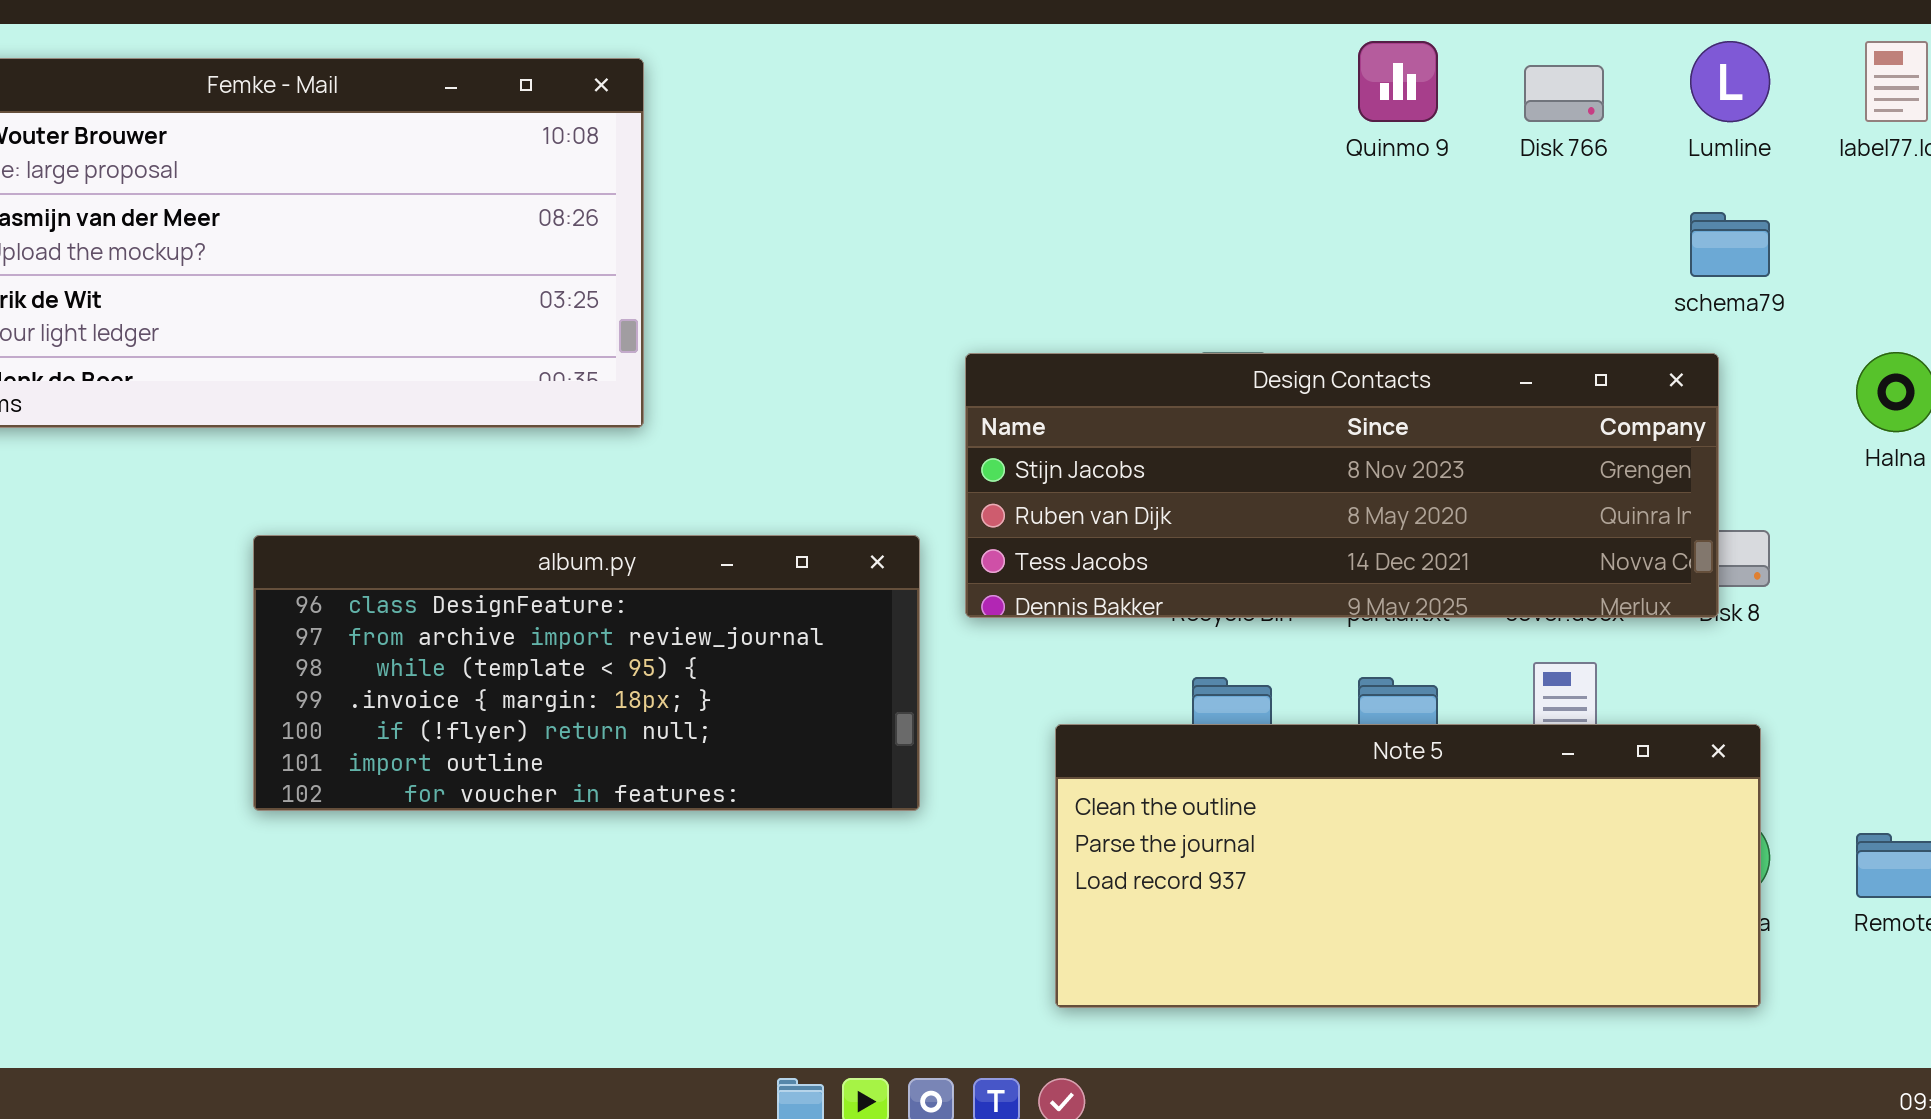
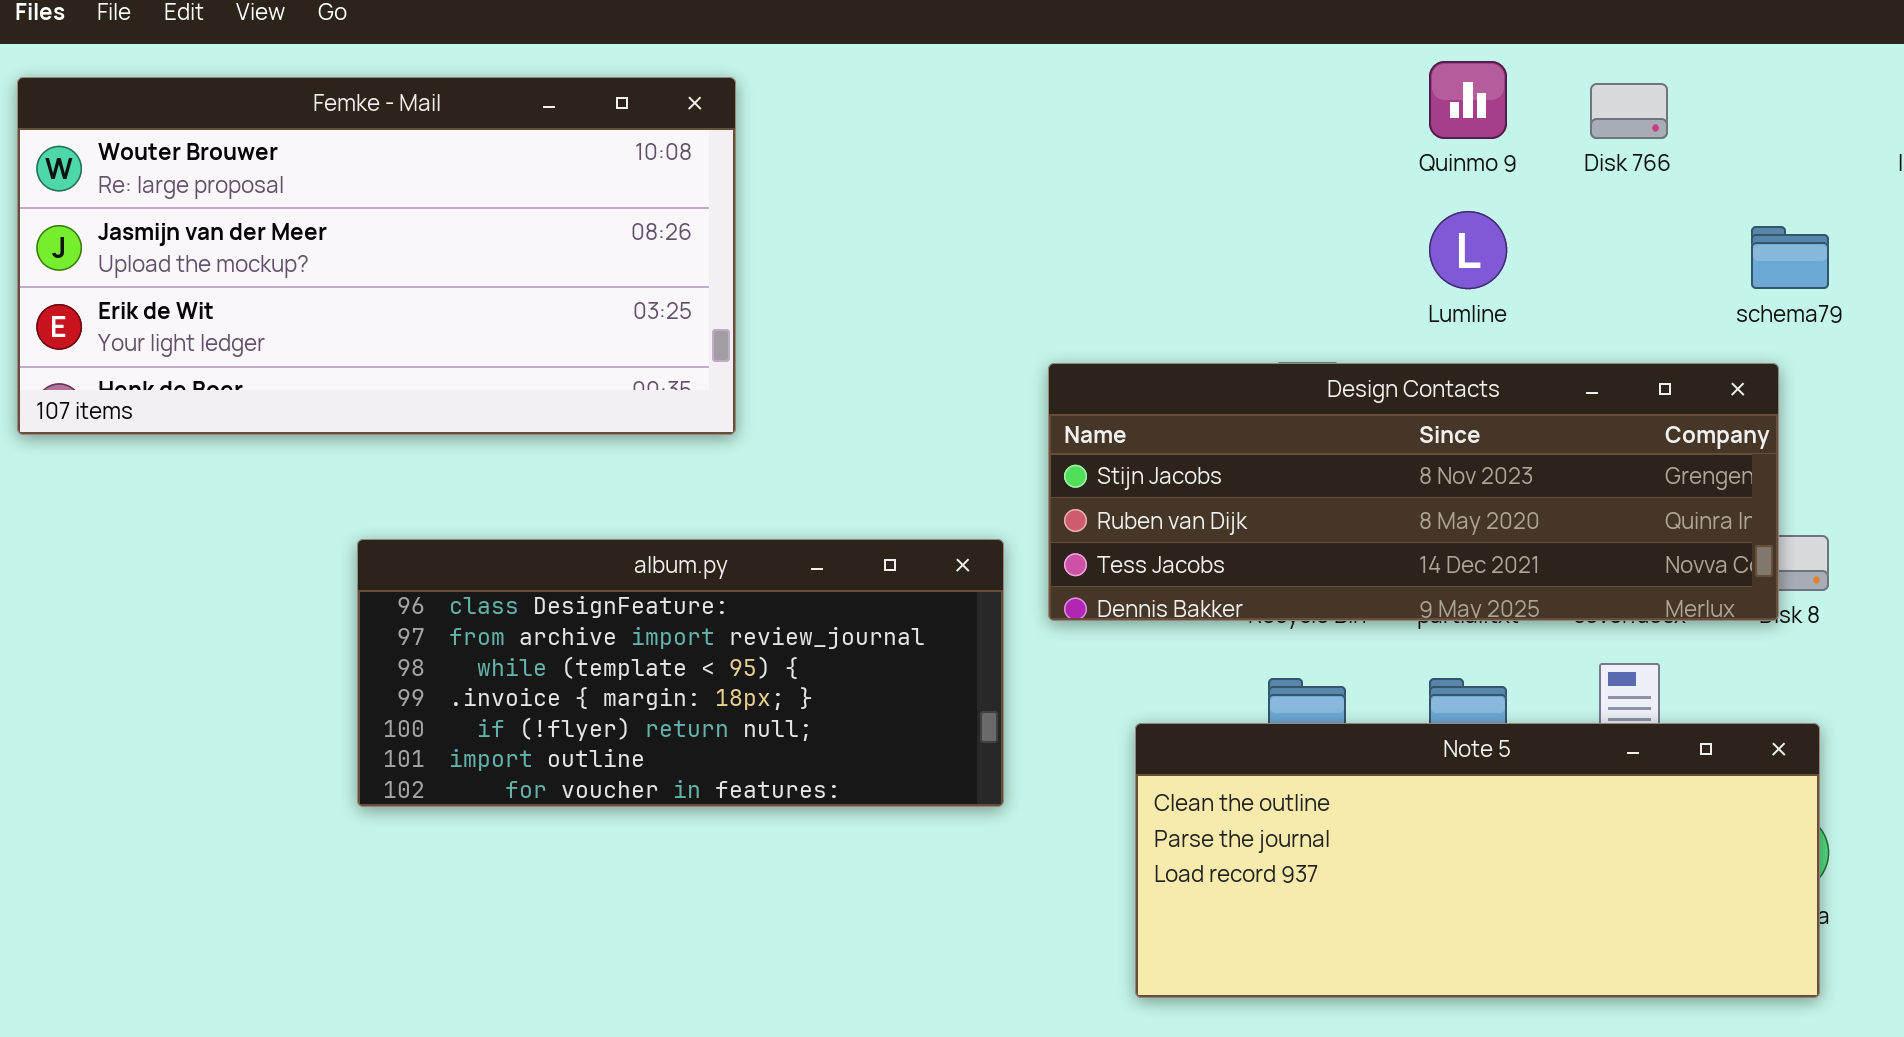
Lumline: [1690,41,1770,122] -> [1429,211,1507,289], moved

